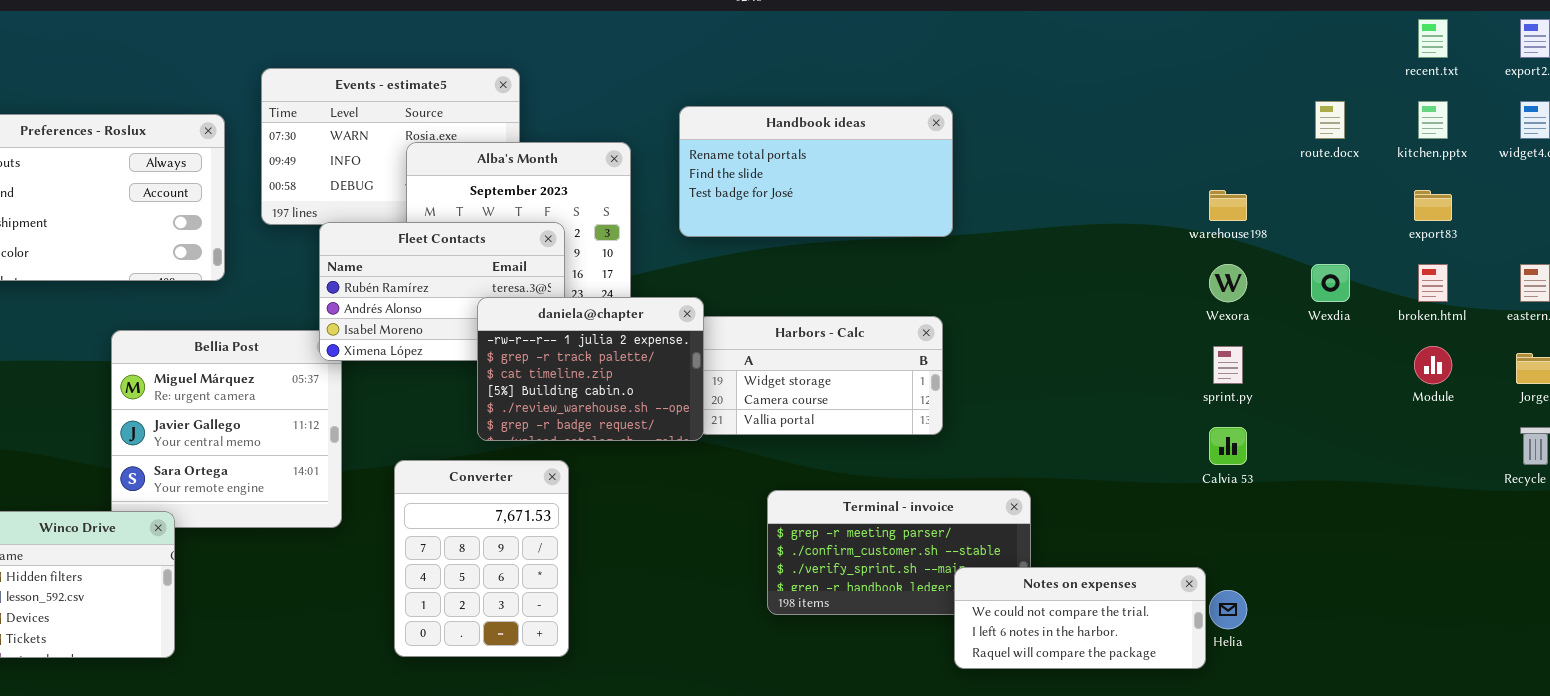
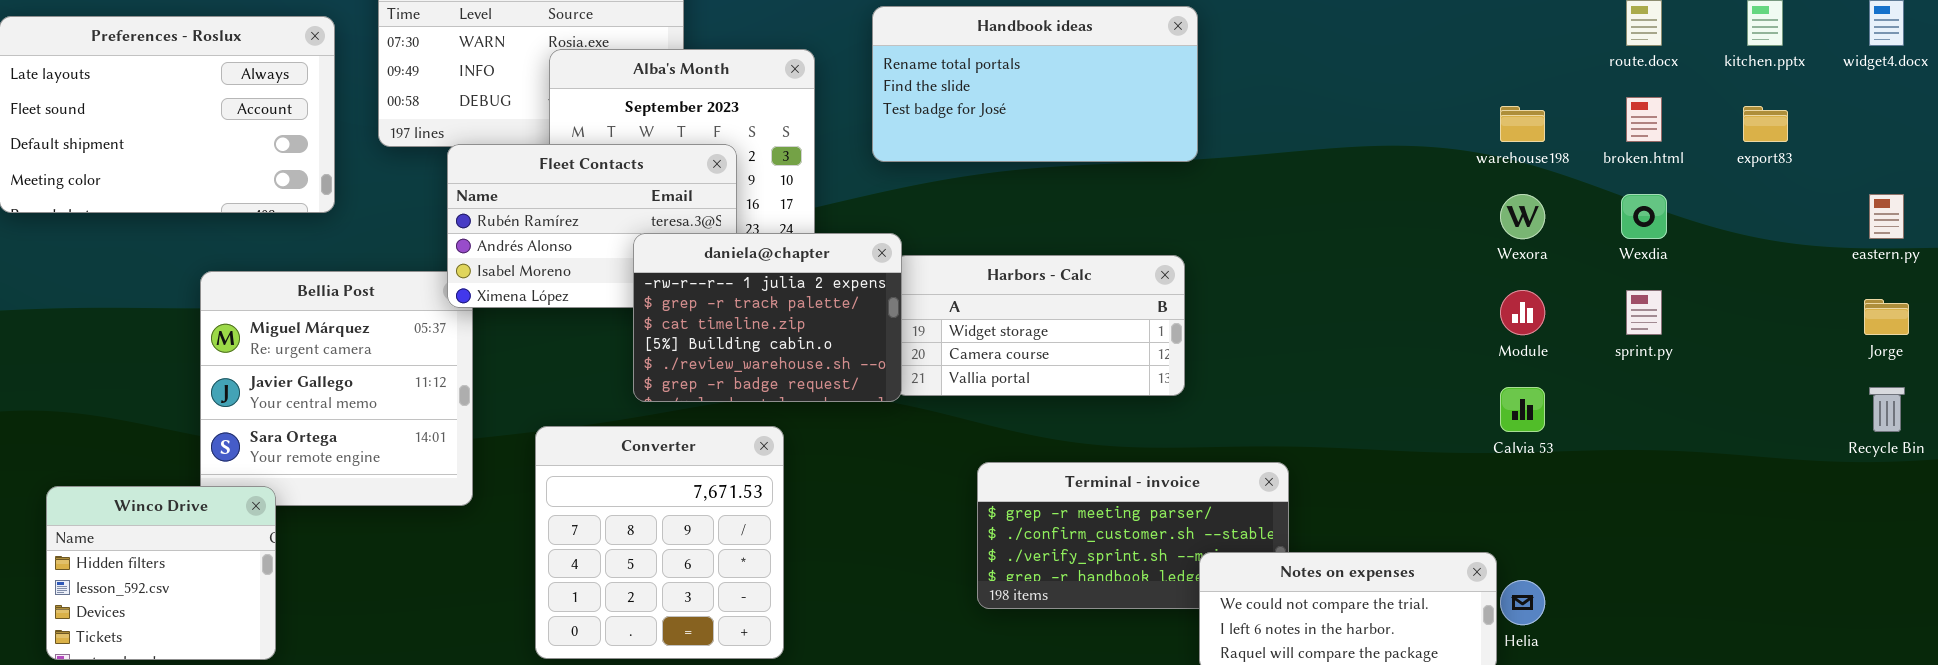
broken.html: [1418,264,1448,302] -> [1626,97,1662,142], moved
sprint.py: [1213,346,1243,384] -> [1626,290,1662,335], moved
Module: [1414,346,1452,384] -> [1500,290,1545,335], moved
Converter: [394,460,569,657] -> [535,426,784,659], resized

